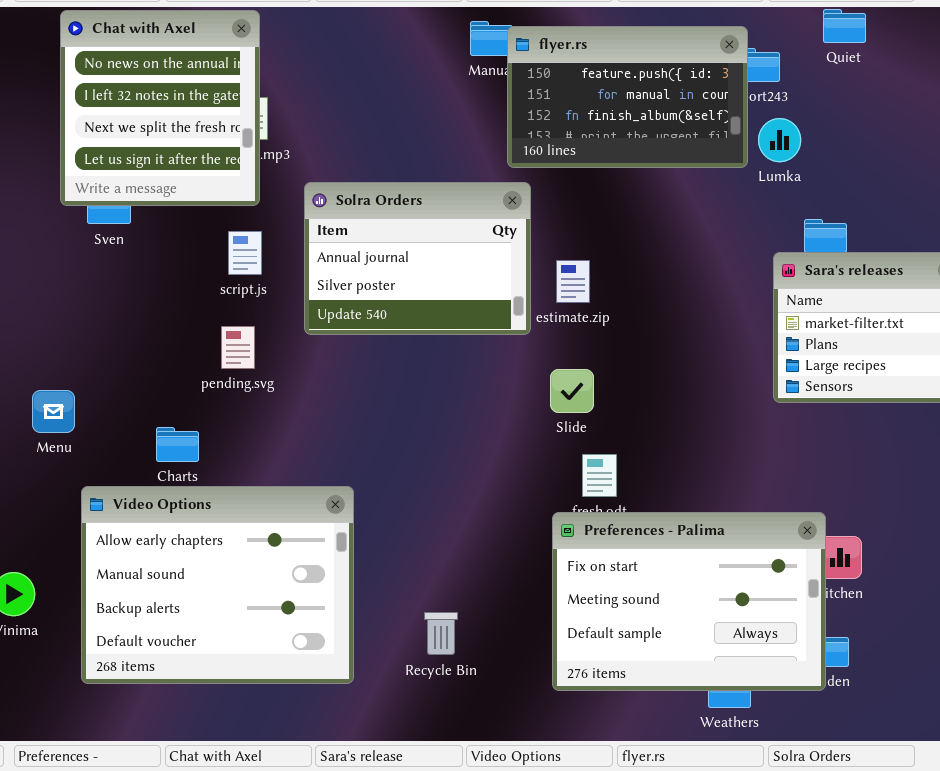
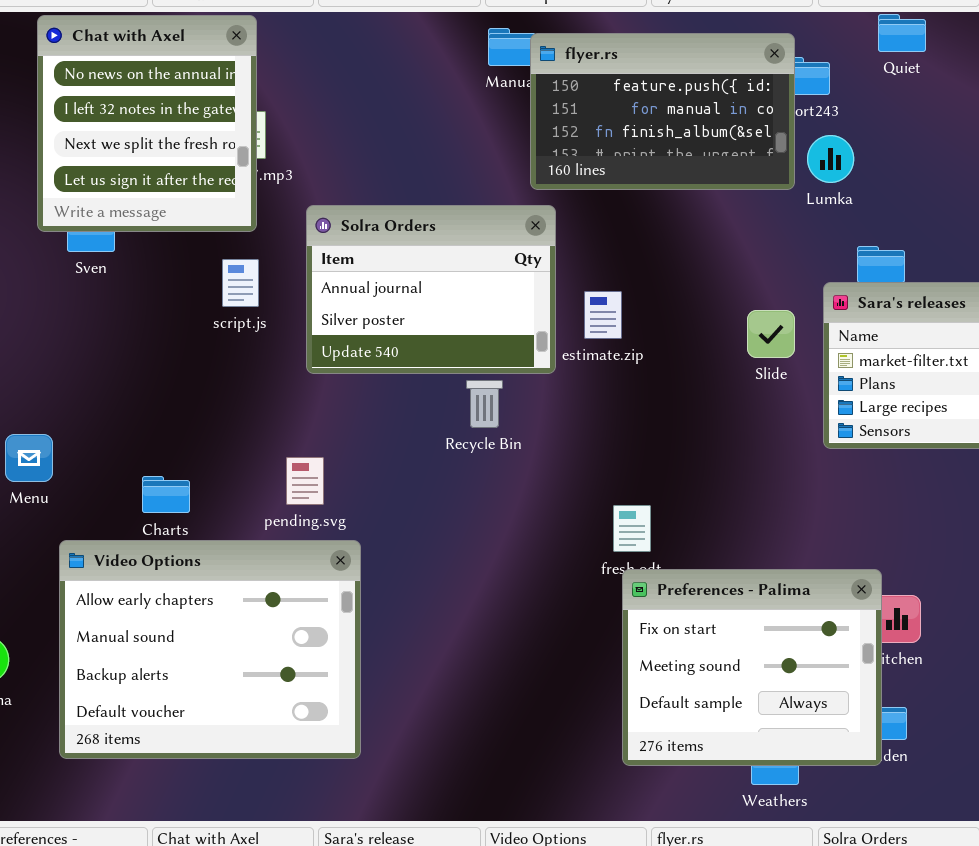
pending.svg: [221,326,255,369] -> [286,457,324,505], moved
Slide: [550,369,594,413] -> [747,310,795,358], moved
Preferences - Palima: [552,512,826,691] -> [622,569,882,766], resized
Recycle Bin: [424,612,458,655] -> [466,380,503,428], moved

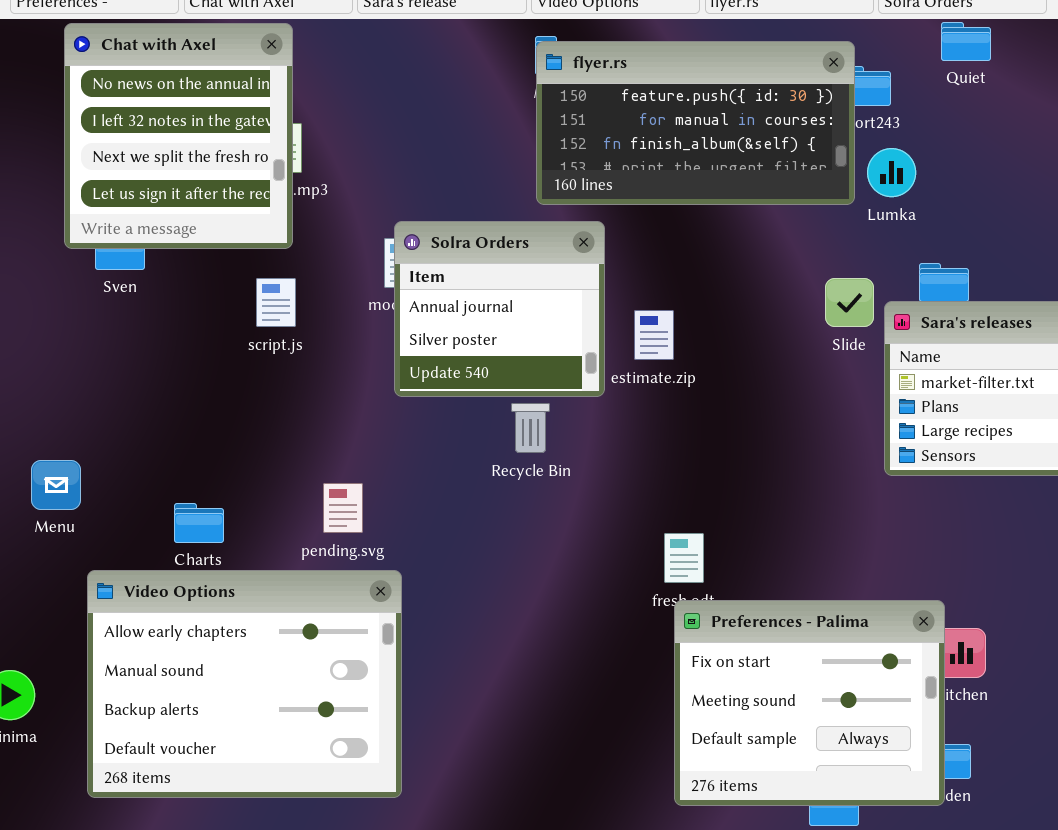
flyer.rs: [530,33,795,190] -> [536,41,855,205], resized
Solra Orders: [306,205,556,374] -> [394,221,605,397], resized
Slide: [747,310,795,358] -> [825,278,874,327], moved

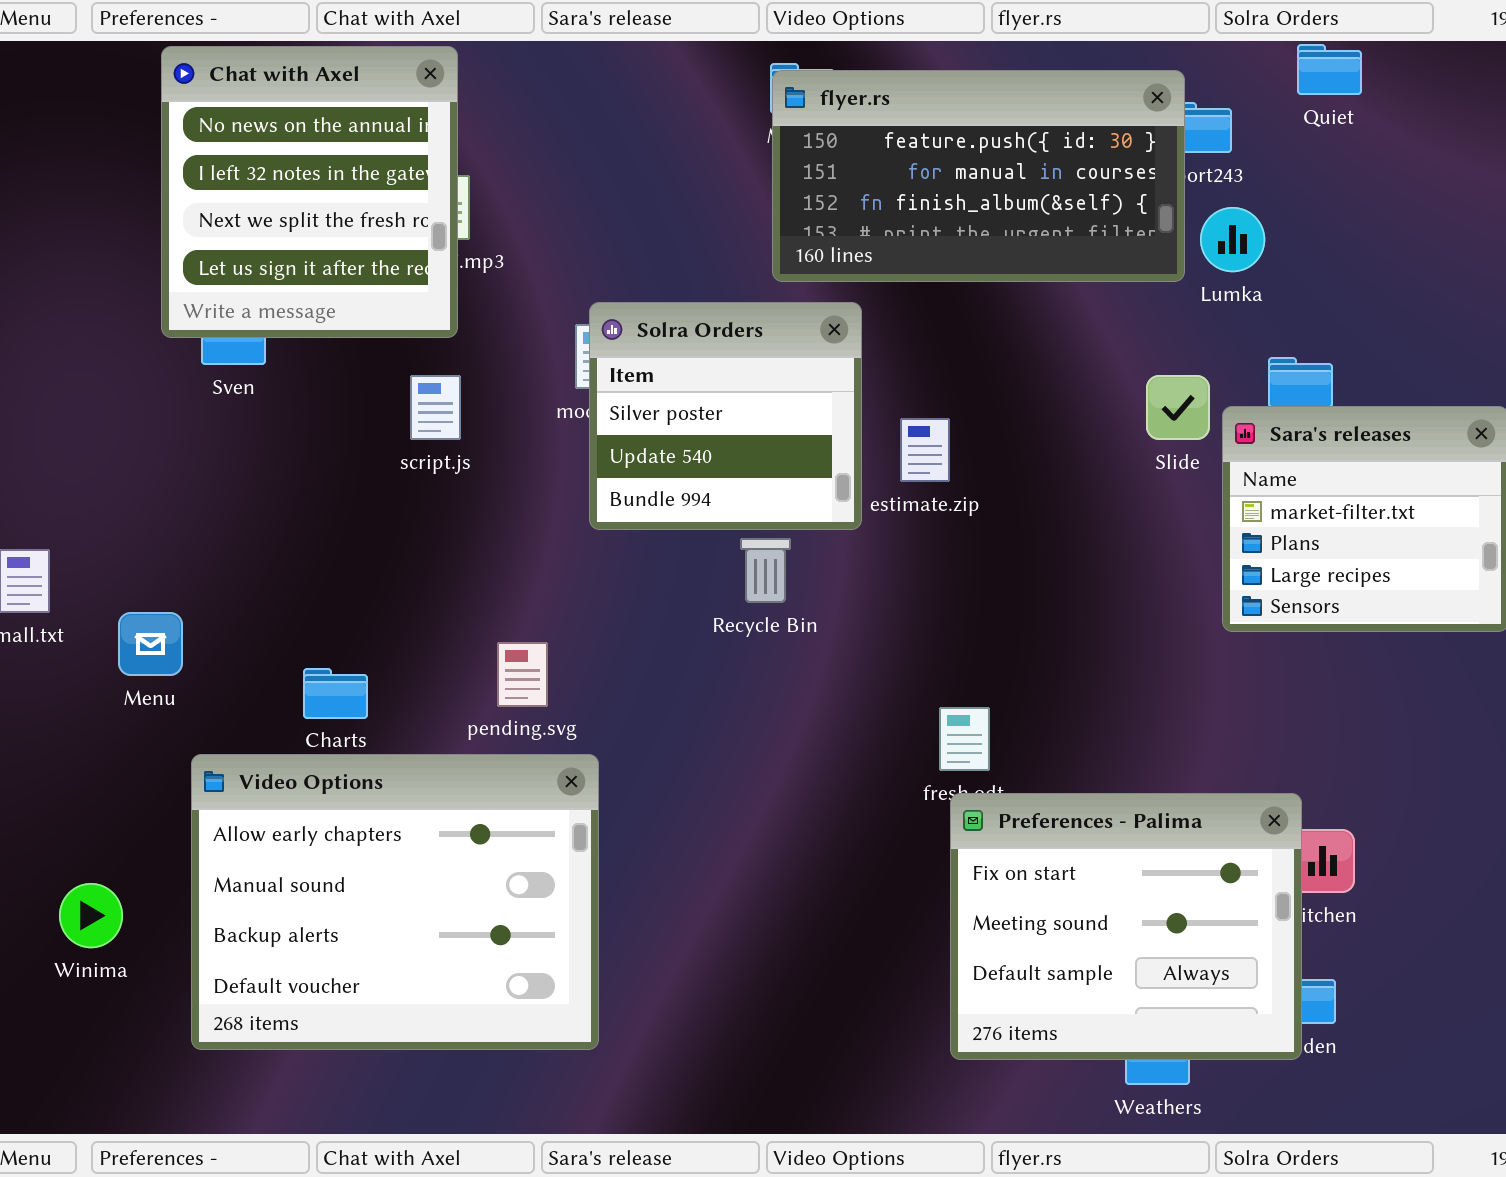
Solra Orders: [394,221,605,397] -> [589,302,862,530], scrolled down 1 row

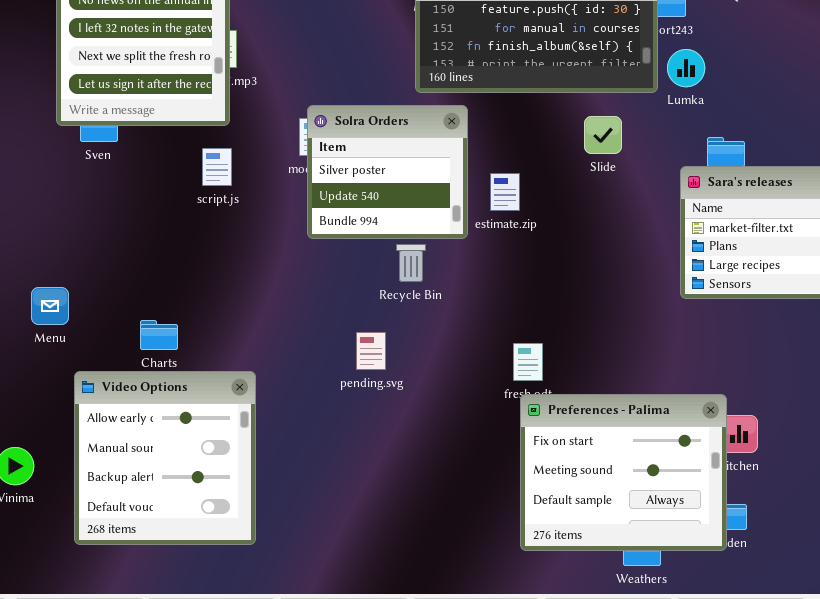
Slide: [1146,375,1210,440] -> [584,116,622,154], moved
pending.svg: [497,642,548,707] -> [356,332,386,370], moved
Video Options: [191,754,599,1050] -> [74,371,256,545], resized

